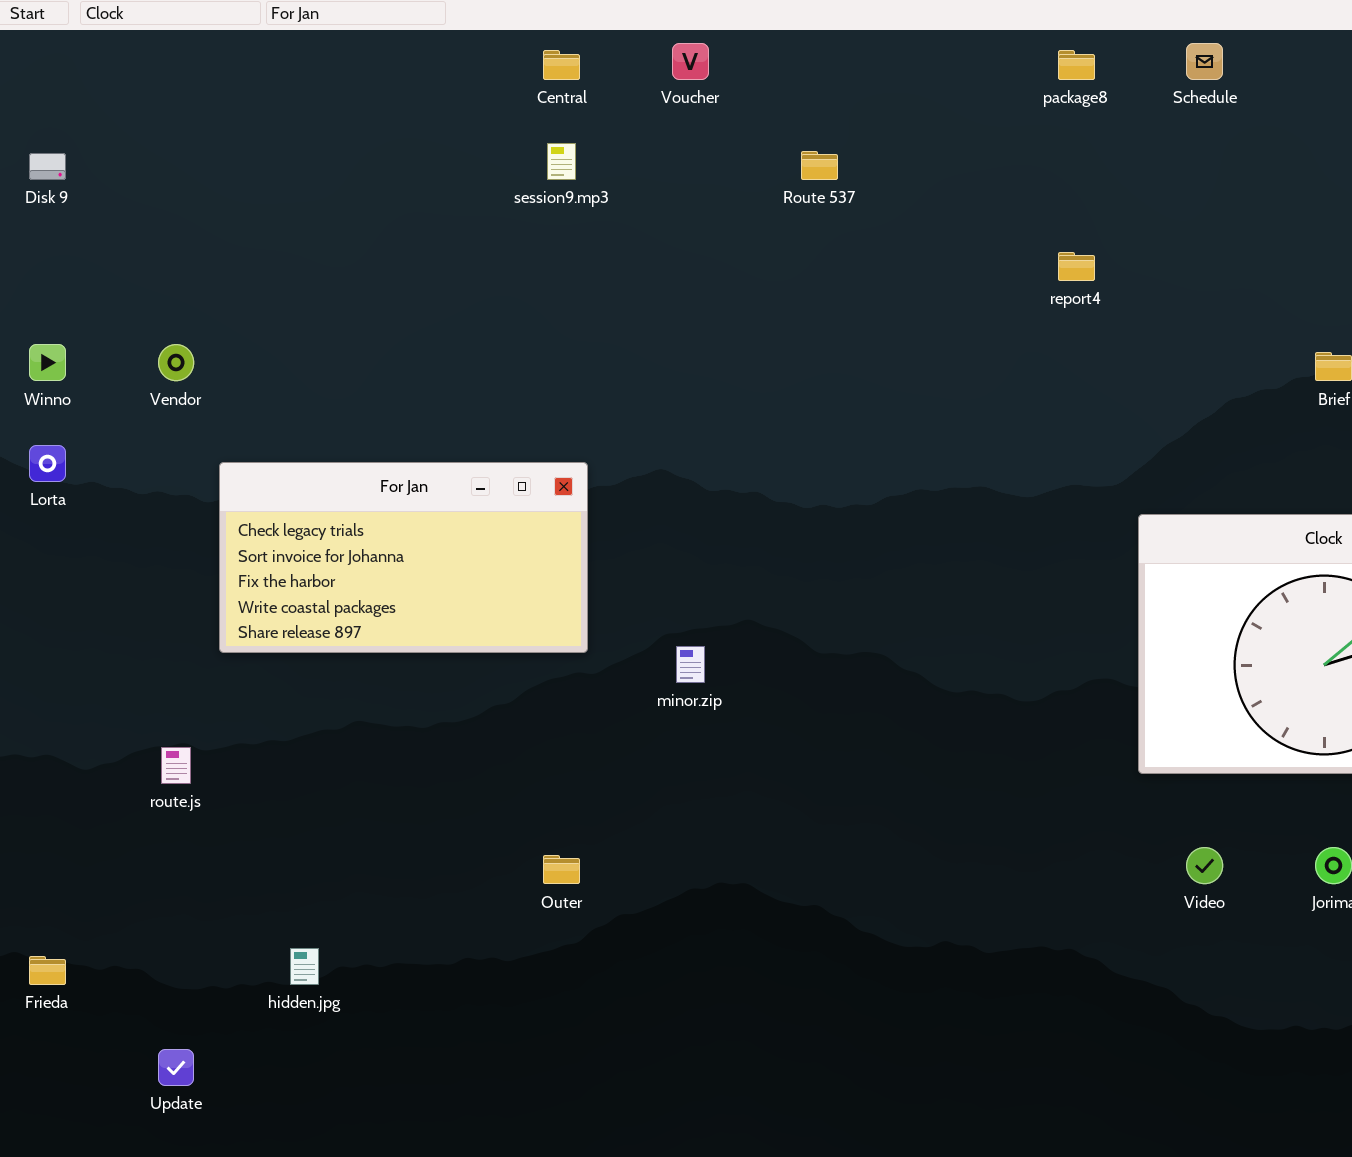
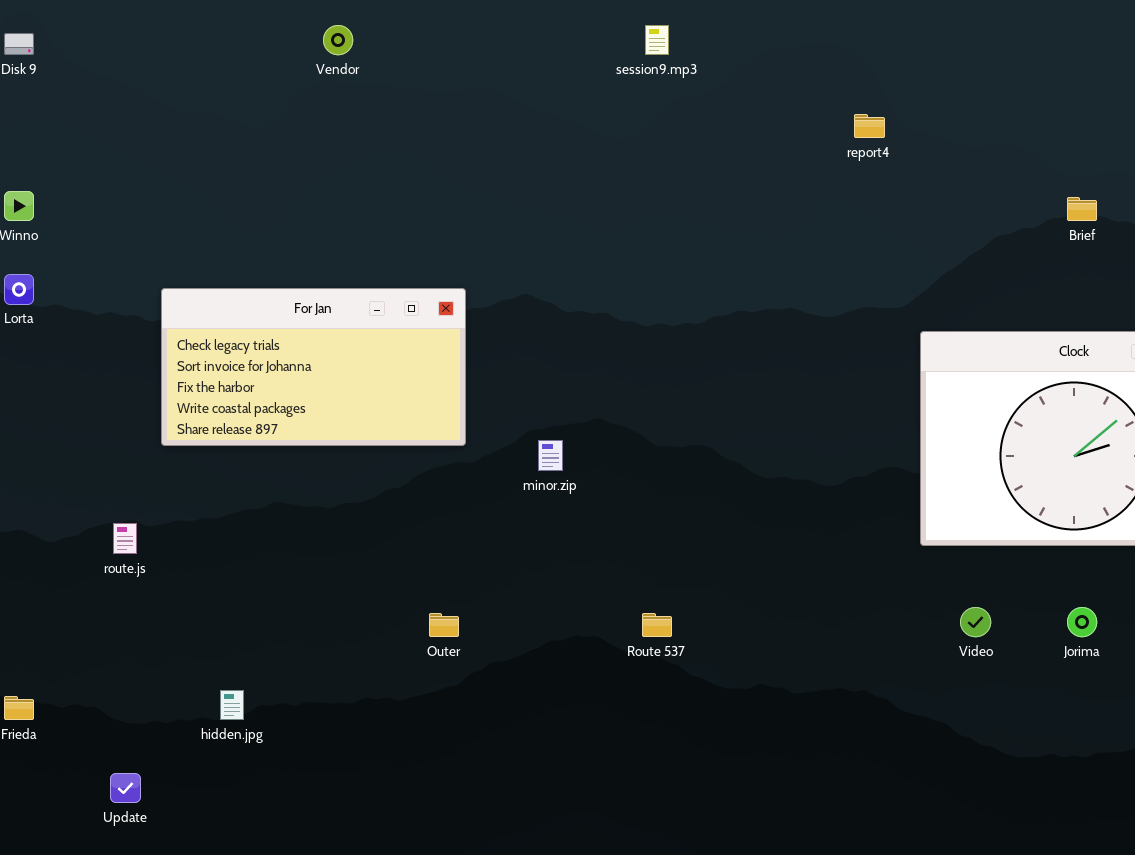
session9.mp3: [547,143,576,180] -> [645,25,669,55], moved
Route 537: [801,151,838,180] -> [642,613,672,637], moved
Vendor: [158,344,194,381] -> [323,25,353,55], moved

